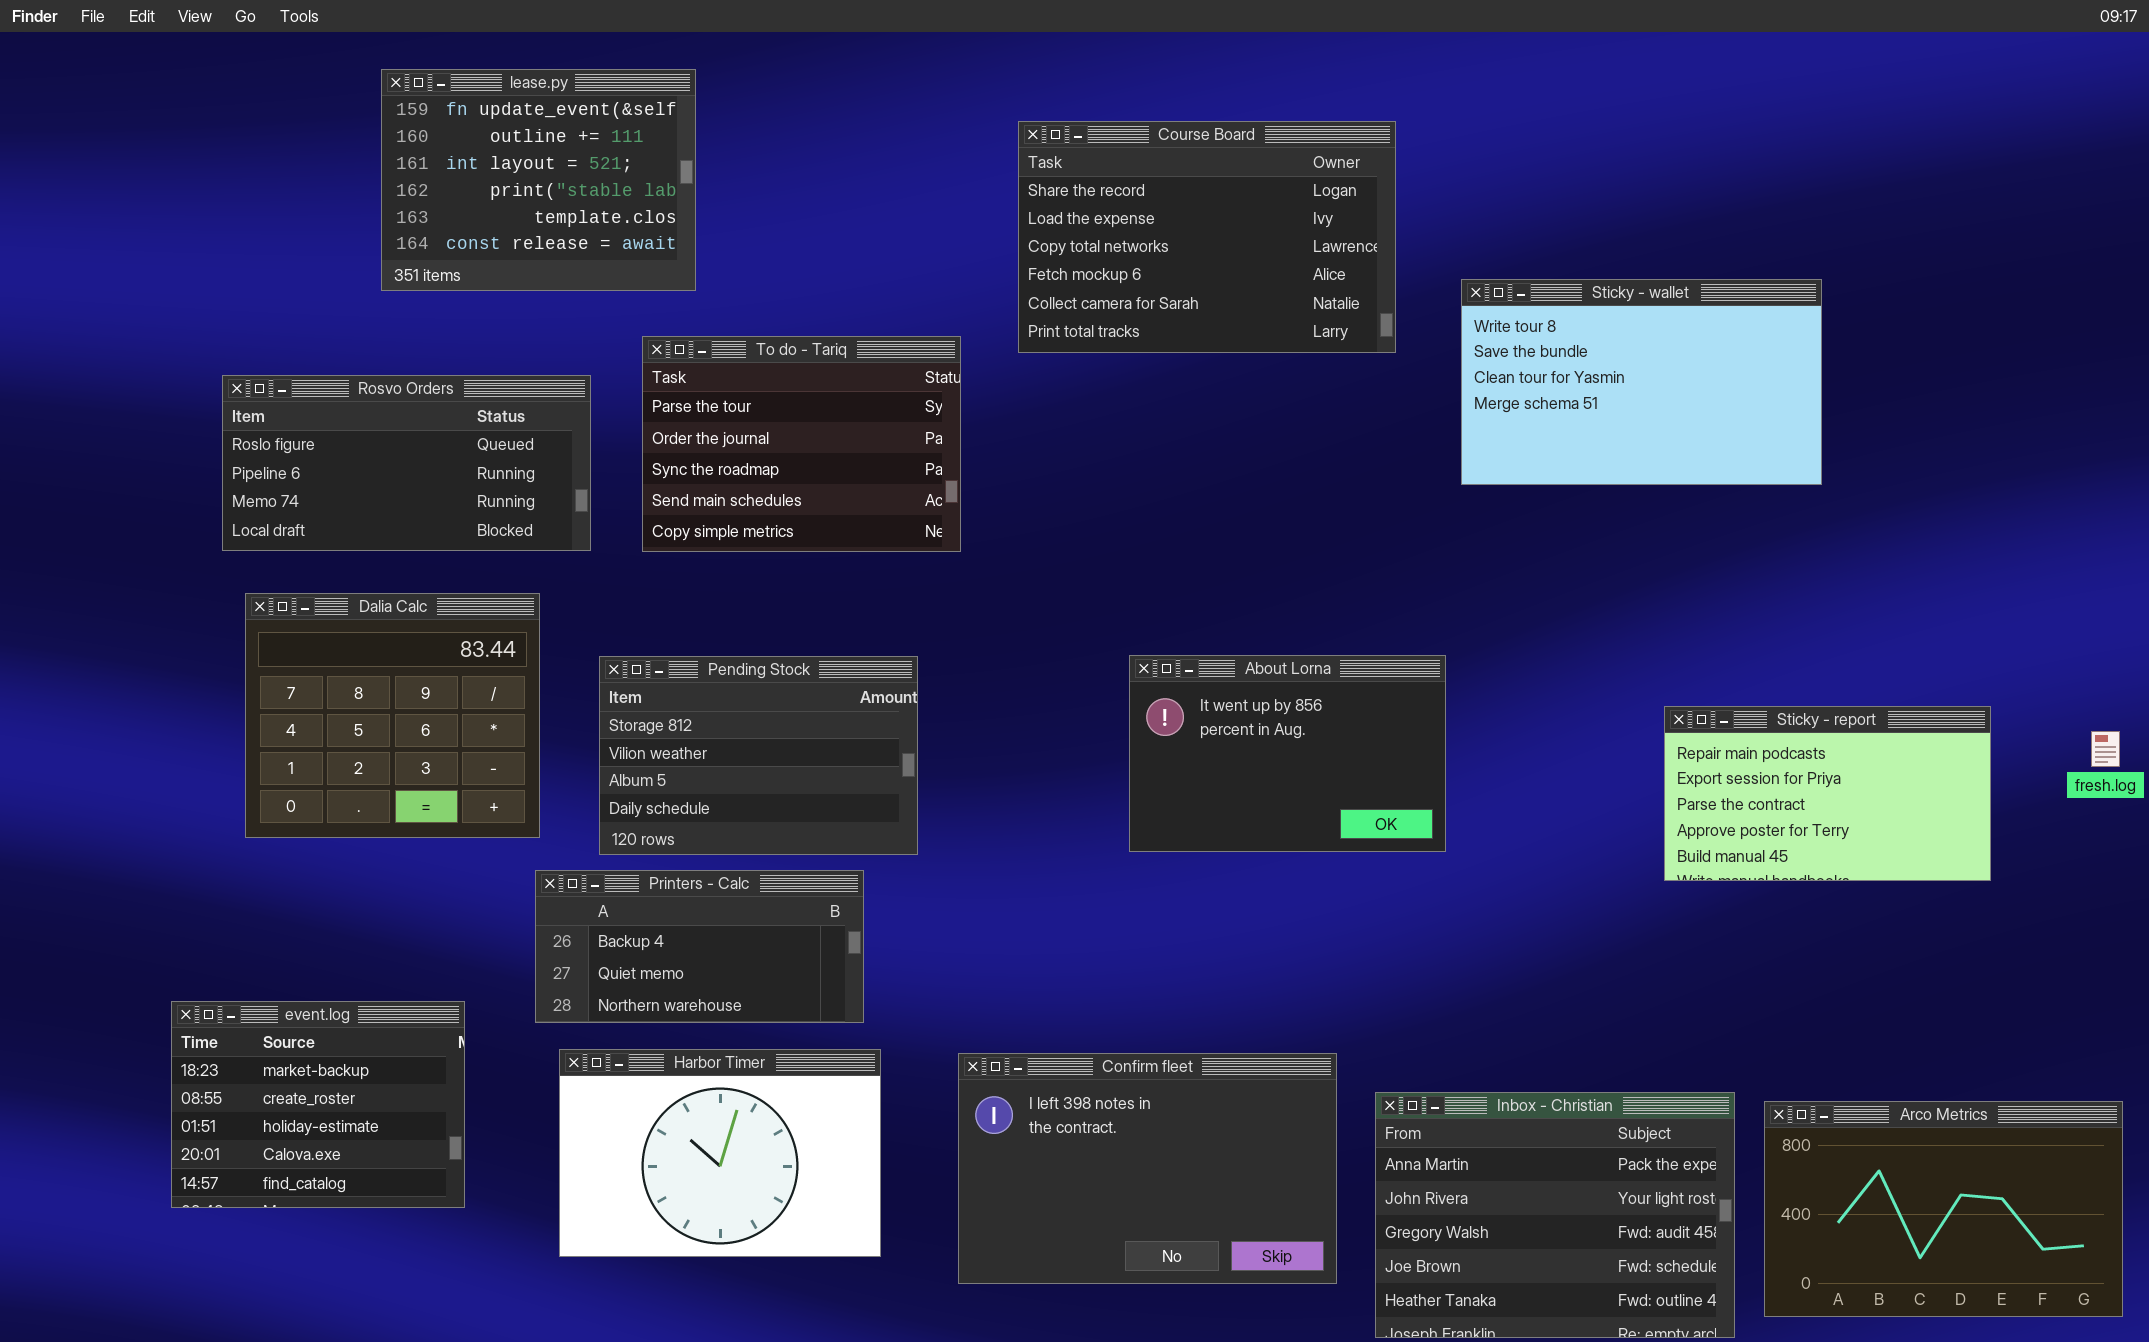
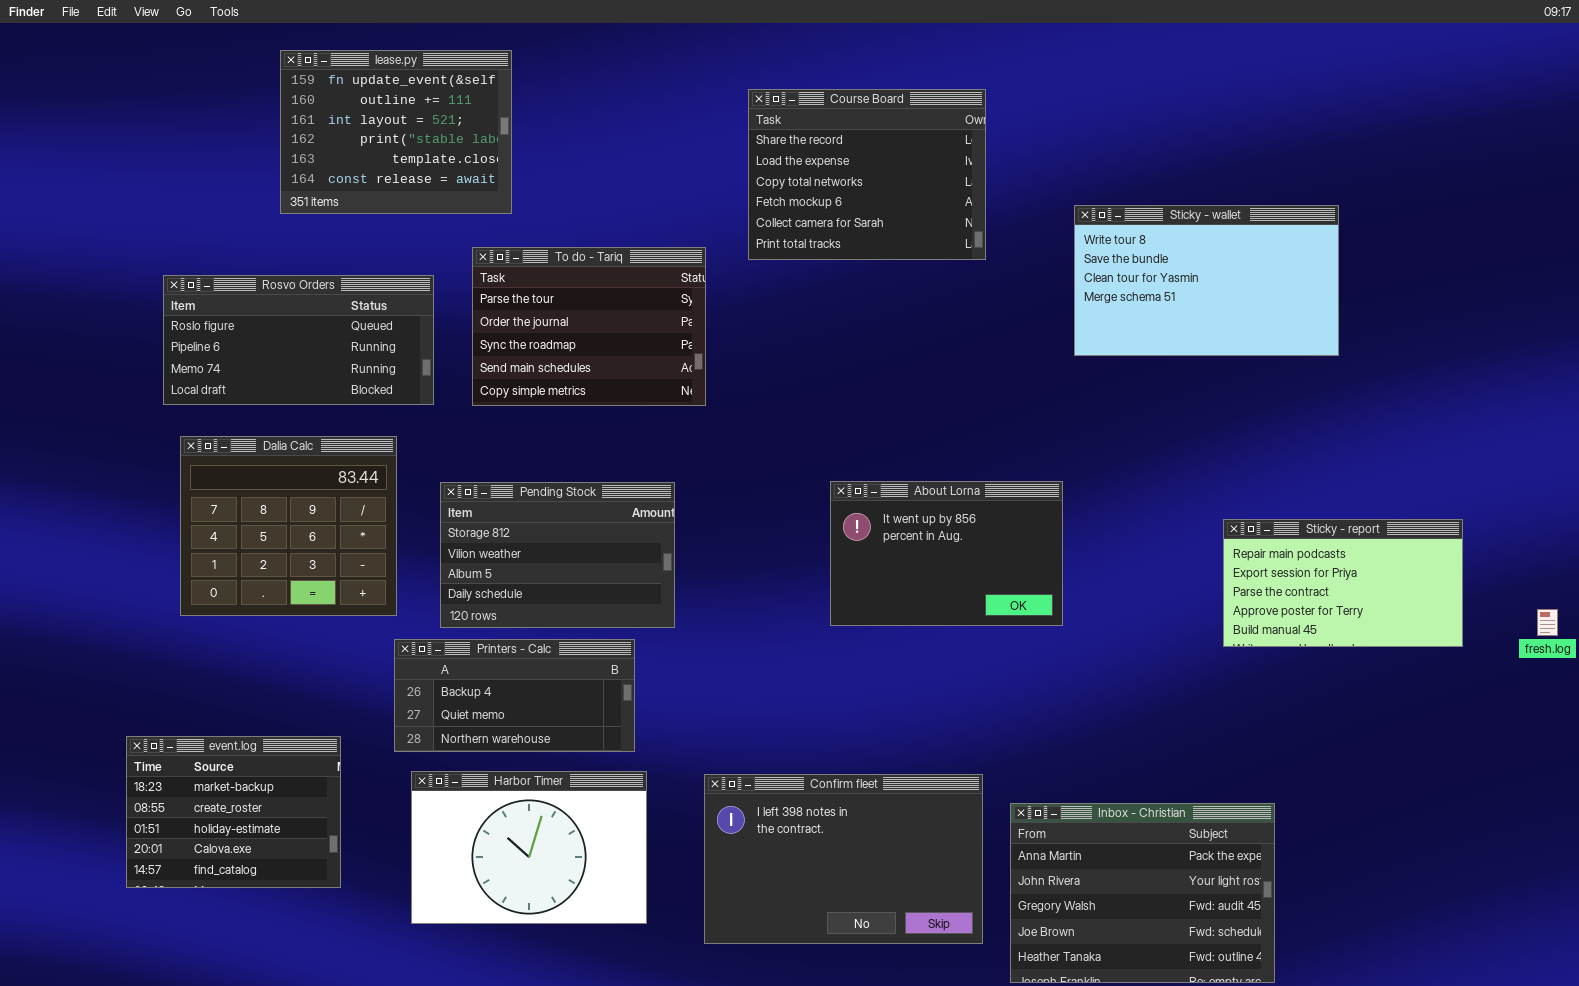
Course Board: [1018,121,1396,353] -> [748,89,986,260], resized
fresh.log: [2091,731,2120,767] -> [1537,609,1558,636], moved
Arco Metrics: [1764,1101,2123,1317] -> none, closed

